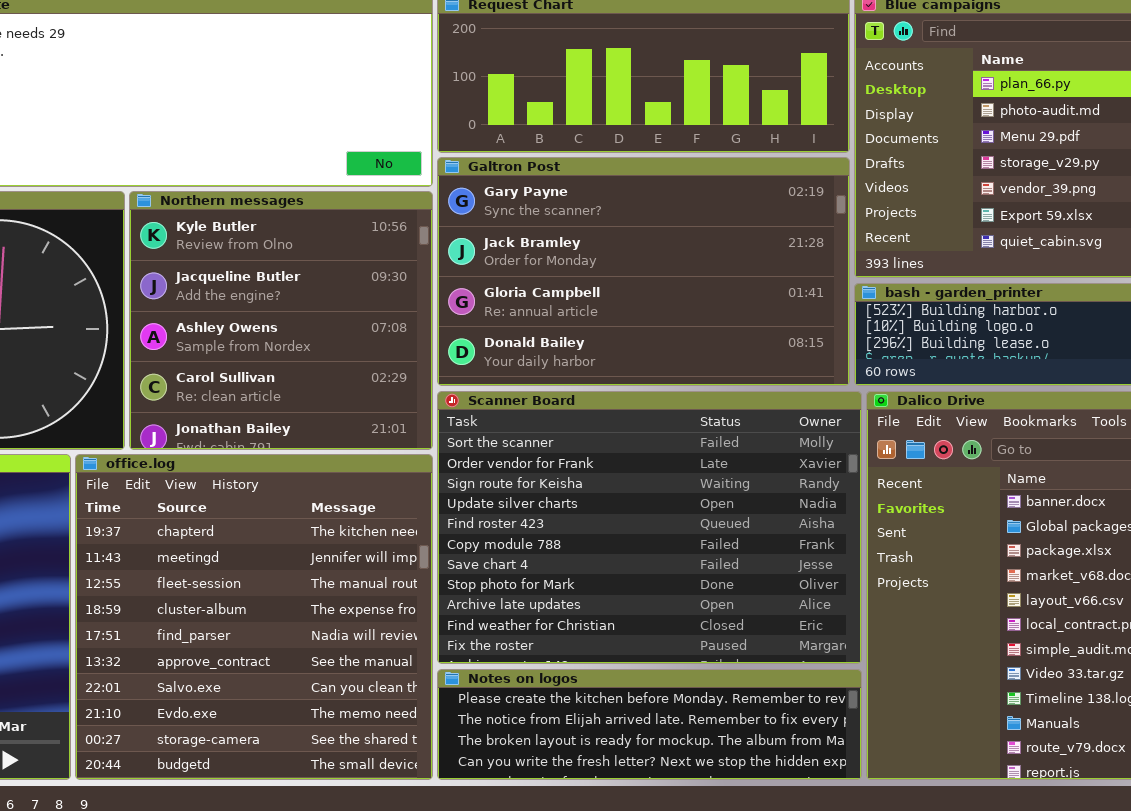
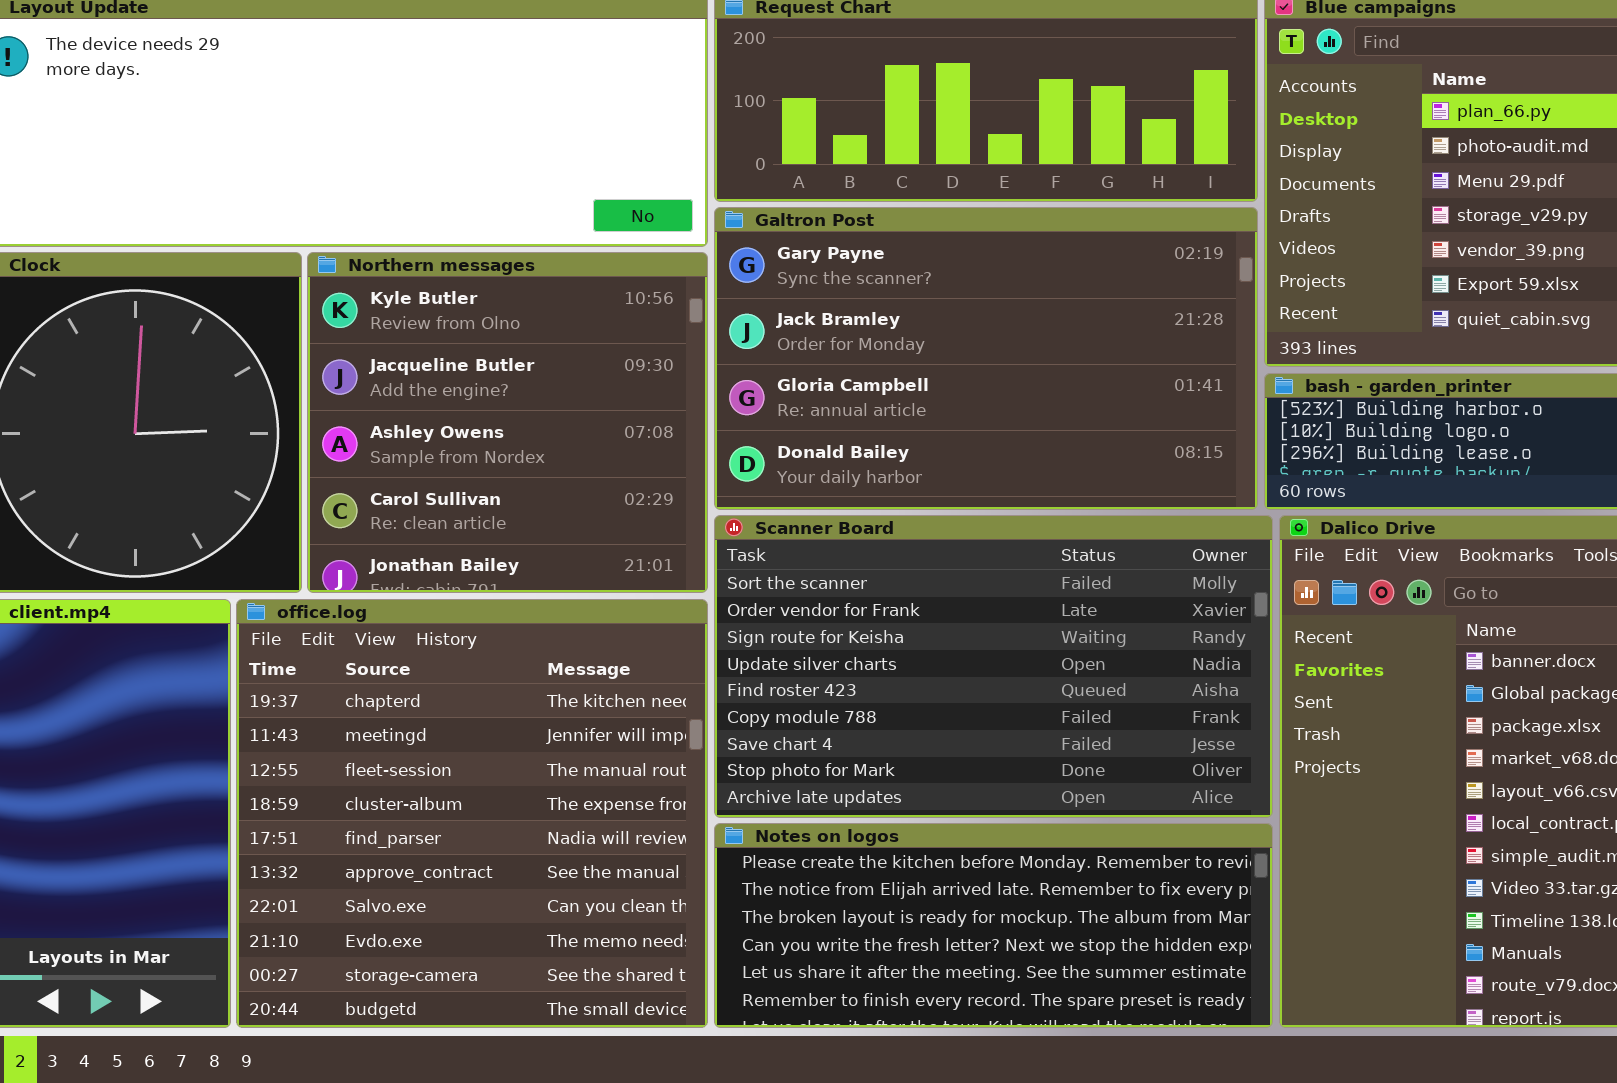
Scanner Board: [437,391,862,664] -> [714,515,1273,818], resized
Notes on logos: [437,669,862,780] -> [714,823,1273,1028], resized

